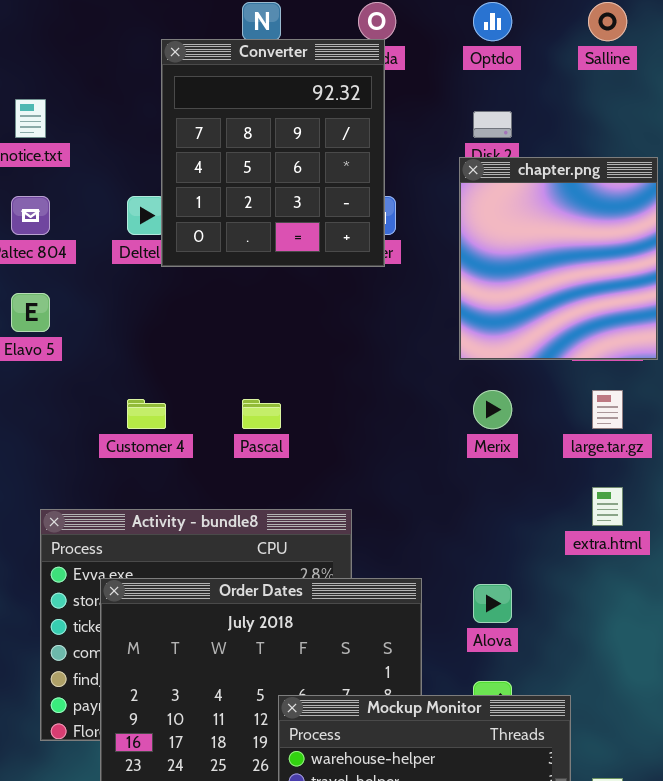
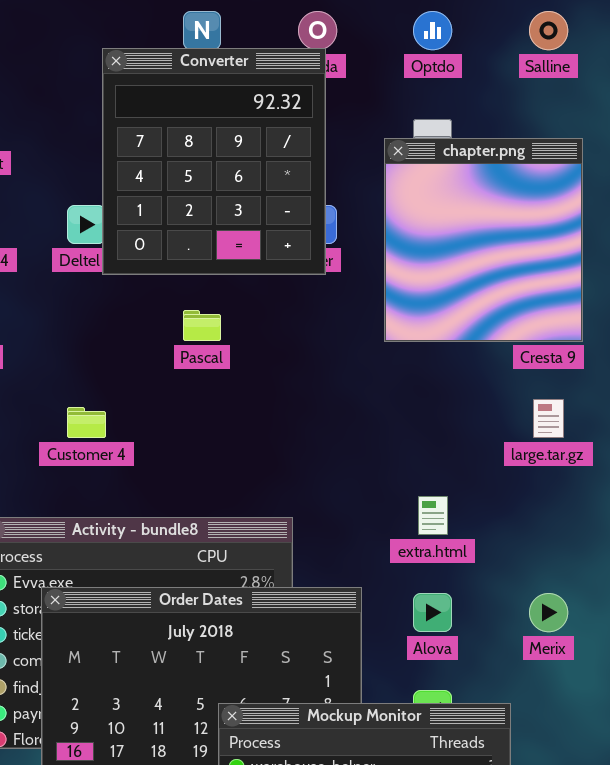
chapter.png: [459,157,658,360] -> [384,138,583,342], moved
Merix: [473,390,512,429] -> [529,593,568,632], moved
Pascal: [242,399,281,429] -> [183,310,221,341], moved
extra.html: [592,487,623,526] -> [418,496,448,535], moved

